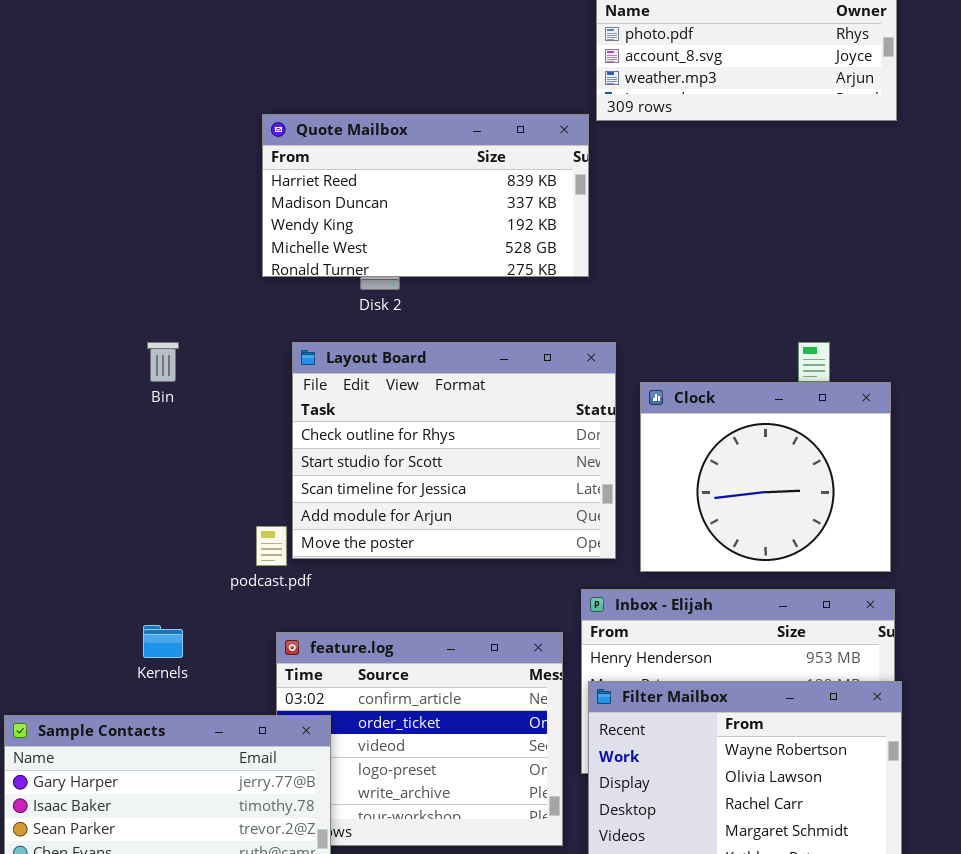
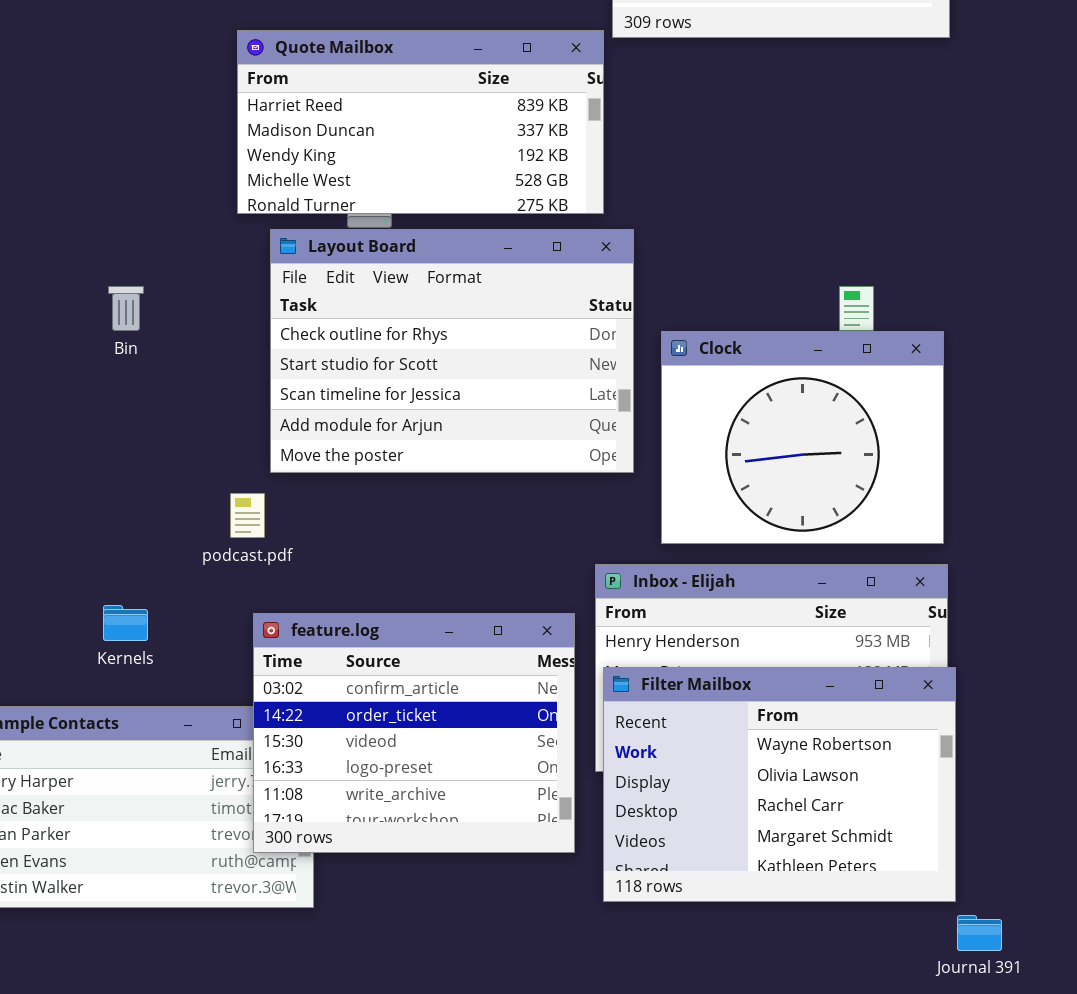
Layout Board: [292,342,616,559] -> [270,229,634,473], moved
feature.log: [276,632,563,846] -> [253,613,575,853], raised

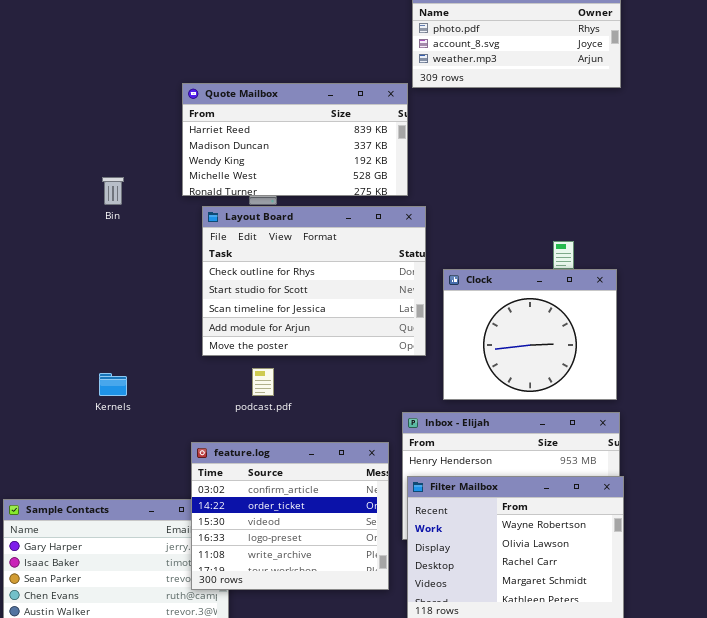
Bin: [108,286,144,331] -> [102,177,124,205], moved
podcast.pdf: [230,493,265,538] -> [252,368,274,396], moved
Kernels: [103,605,148,641] -> [99,373,127,396], moved

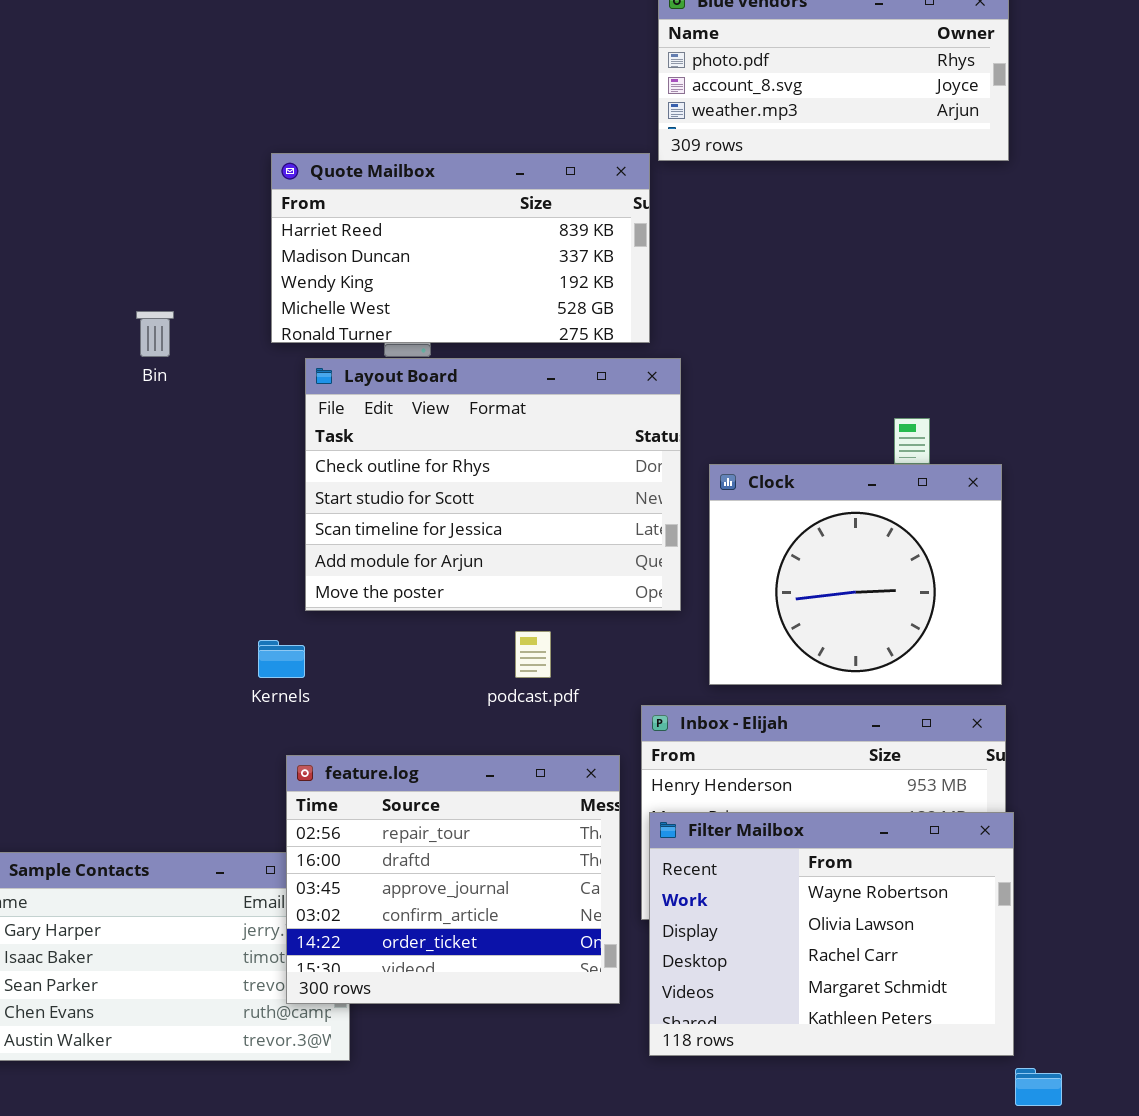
podcast.pdf: [252,368,274,396] -> [515,631,551,678], moved
Kernels: [99,373,127,396] -> [258,640,305,678], moved
feature.log: [191,442,389,590] -> [286,755,620,1004], scrolled up 3 rows

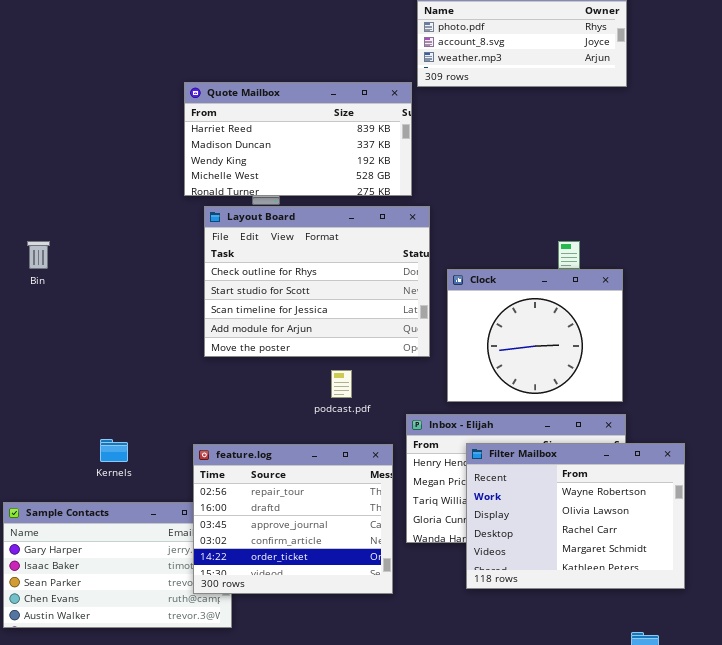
Bin: [136,311,174,357] -> [27,241,50,269], moved
Kernels: [258,640,305,678] -> [100,439,128,462], moved
Filter Mailbox: [649,812,1014,1056] -> [466,443,685,589], moved

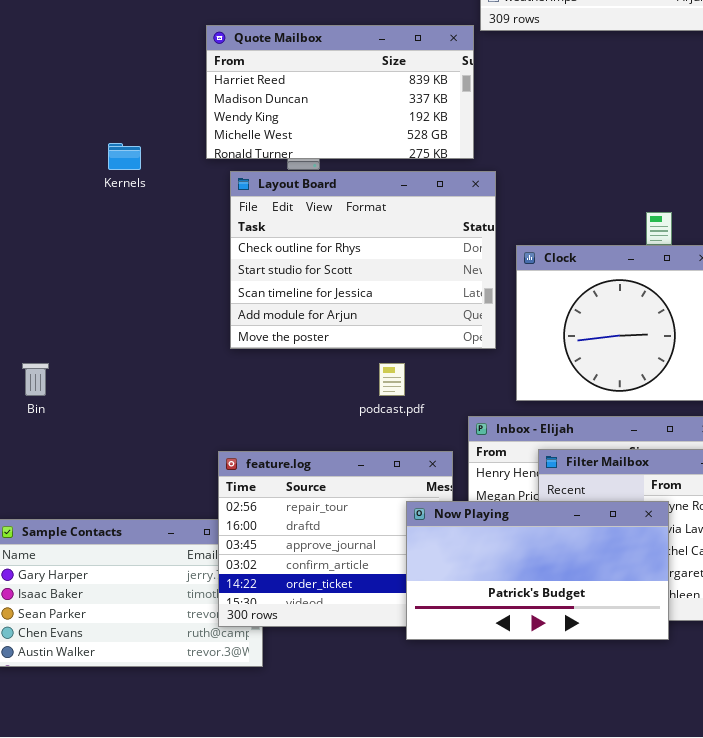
Bin: [27,241,50,269] -> [22,363,49,396], moved
Kernels: [100,439,128,462] -> [108,143,141,170], moved
Now Playing: none -> [406,501,669,640], opened

